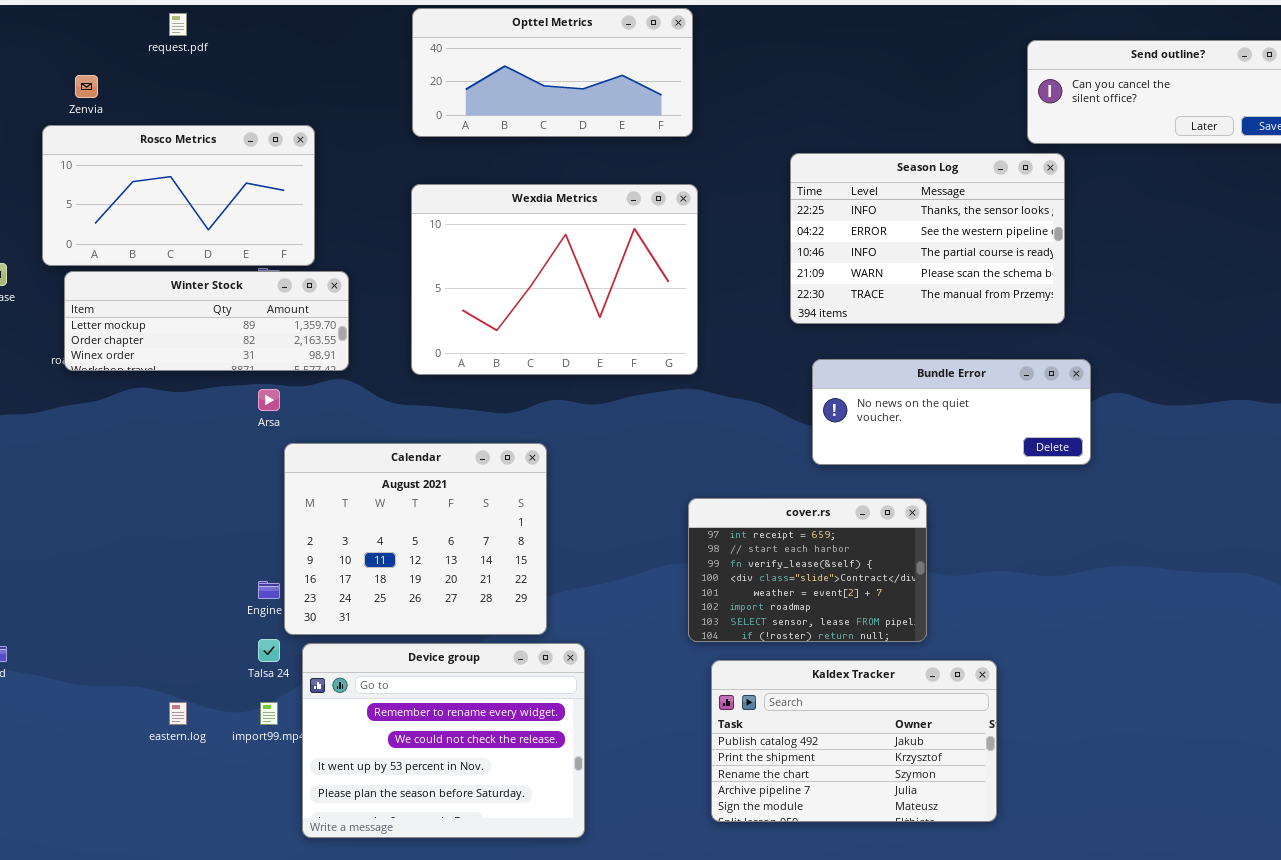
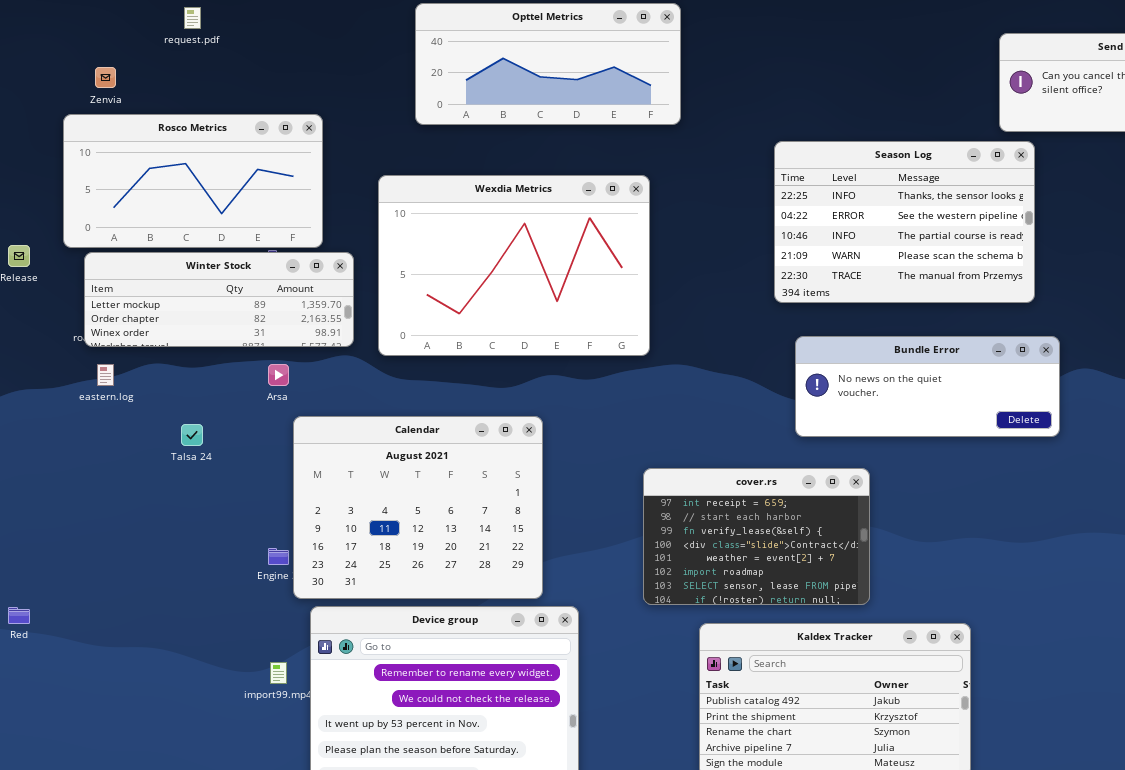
Wexdia Metrics: [411,184,698,375] -> [378,175,650,356], moved
cover.rs: [688,498,927,642] -> [643,468,870,605], moved
Talsa 24: [258,639,280,662] -> [181,424,203,446], moved
eastern.log: [169,702,187,725] -> [97,364,114,386], moved

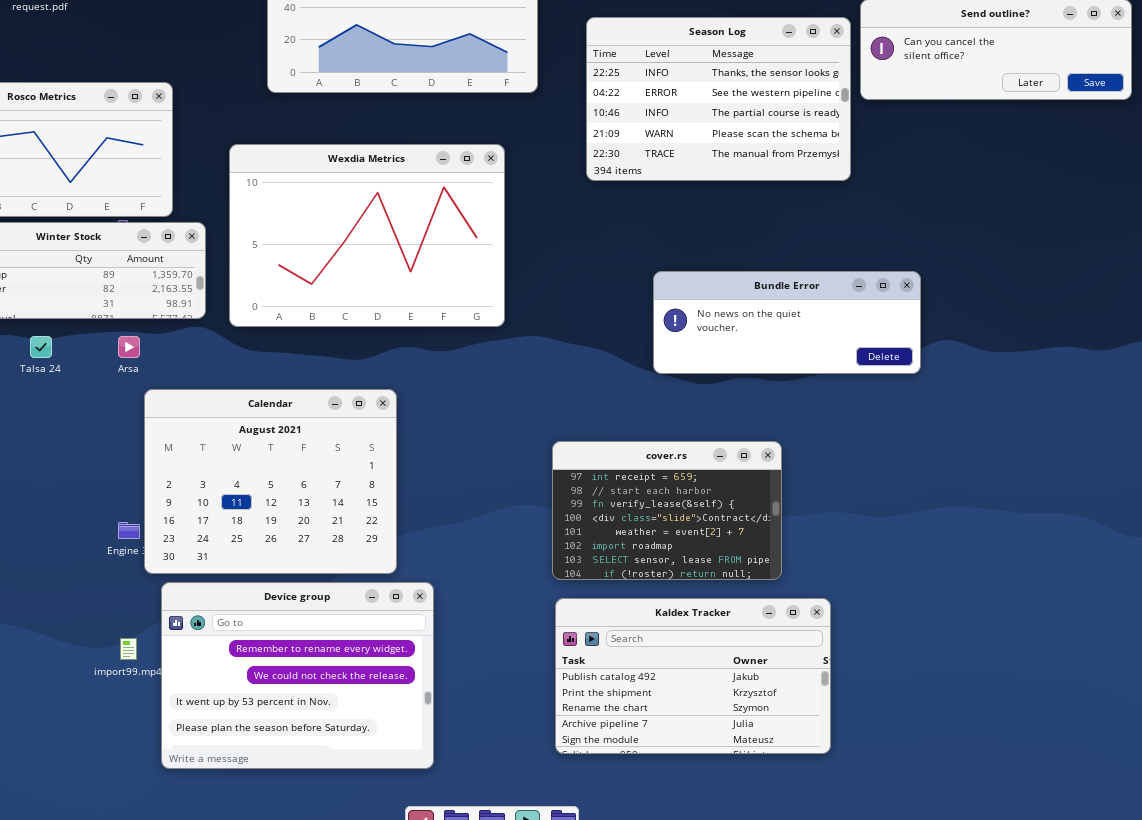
Season Log: [774,141,1035,303] -> [586,17,851,181], moved
Bundle Error: [795,336,1060,437] -> [653,271,921,374], moved
Talsa 24: [181,424,203,446] -> [30,336,52,358], moved
cover.rs: [643,468,870,605] -> [552,441,782,580], moved

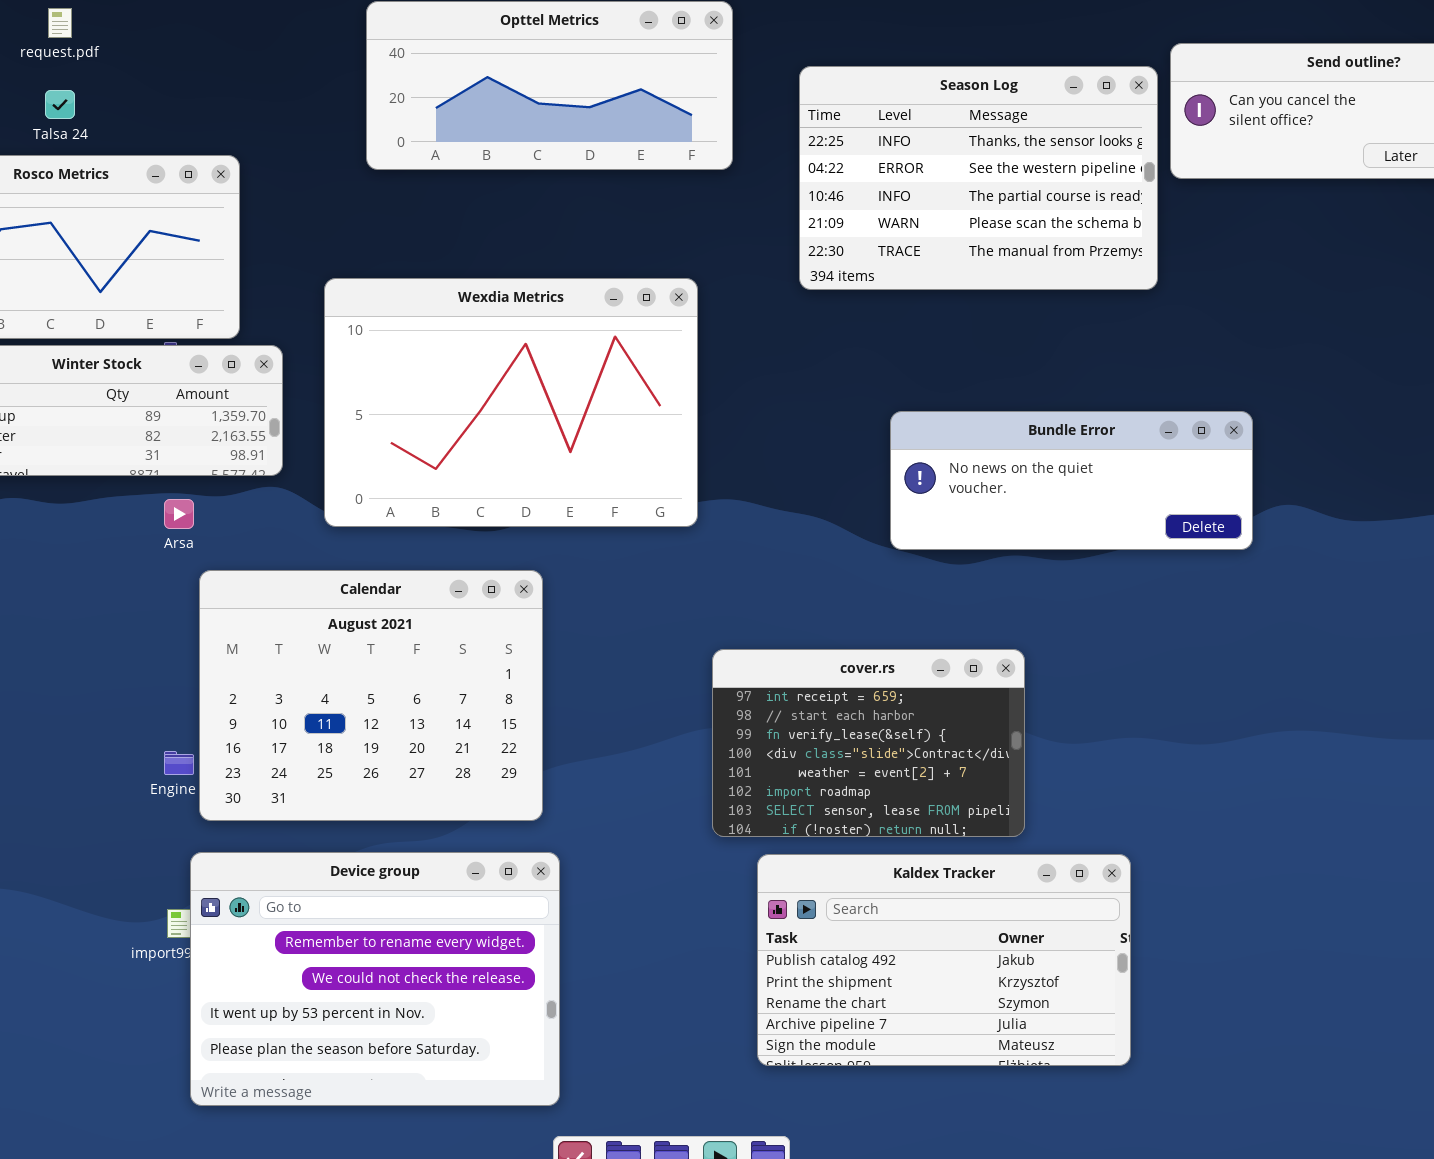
Wexdia Metrics: [229,144,505,327] -> [324,278,698,527], moved
Talsa 24: [30,336,52,358] -> [45,90,75,119], moved
cover.rs: [552,441,782,580] -> [712,649,1025,837], moved
Device group: [161,582,434,769] -> [190,852,560,1106], moved

